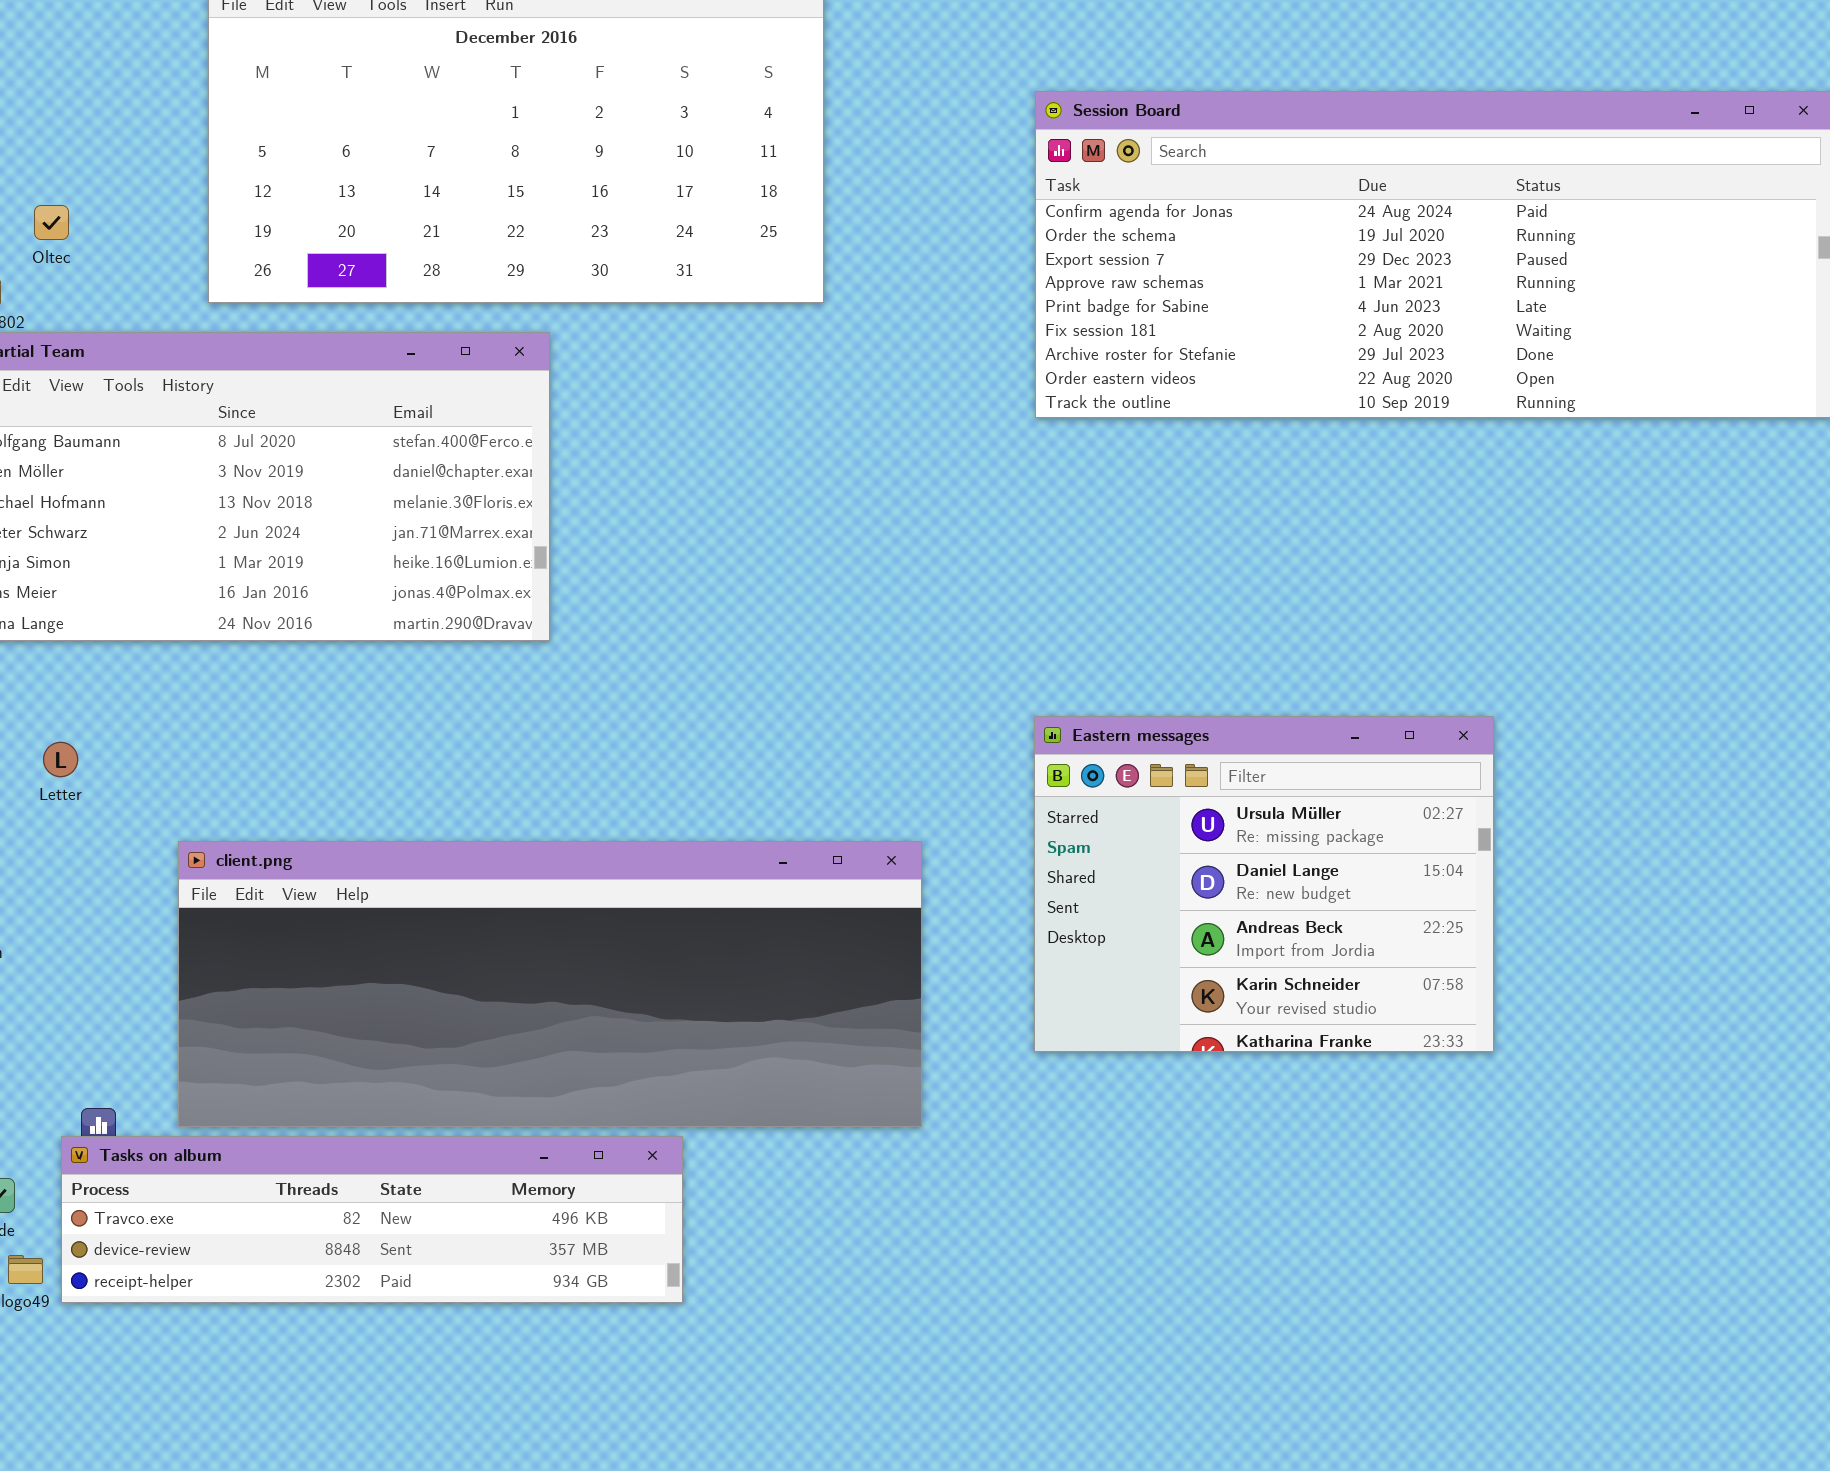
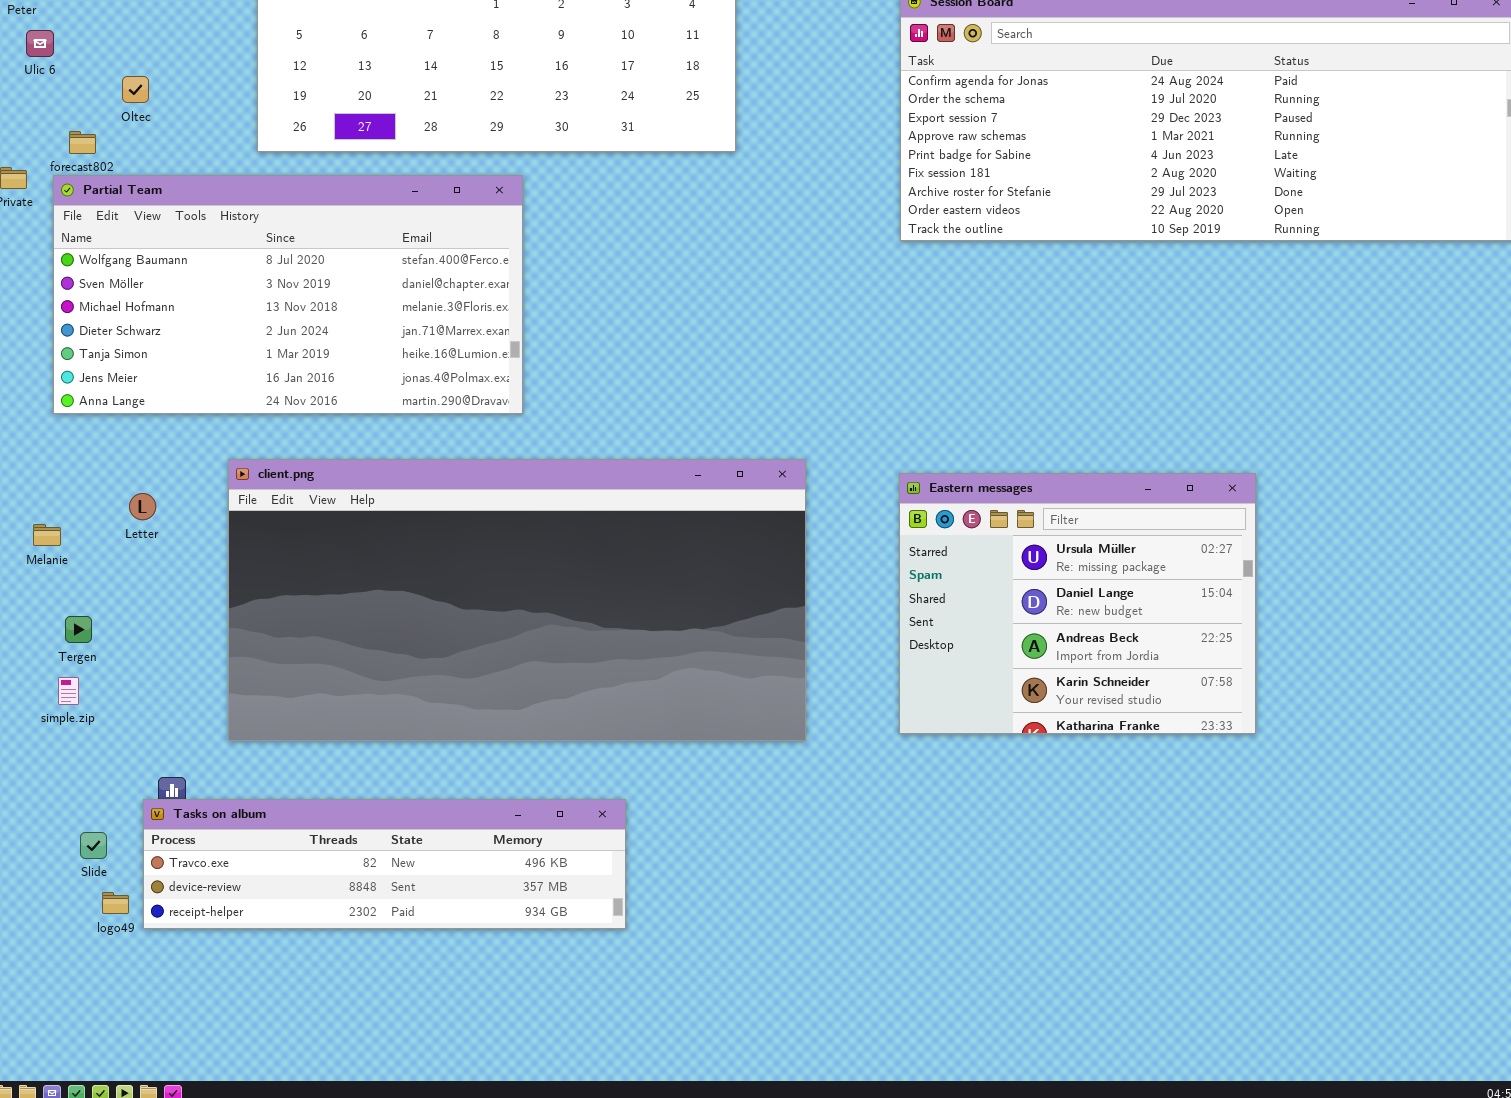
client.png: [178,841,922,1127] -> [228,459,806,741], moved, resized

